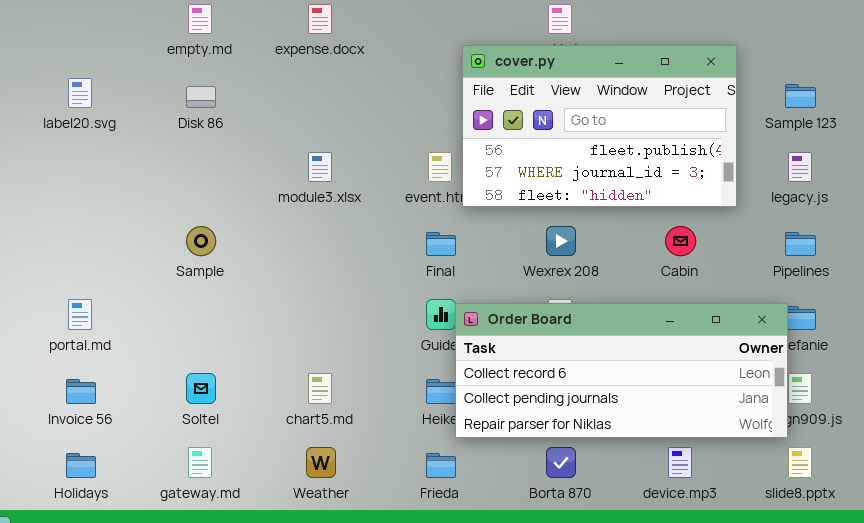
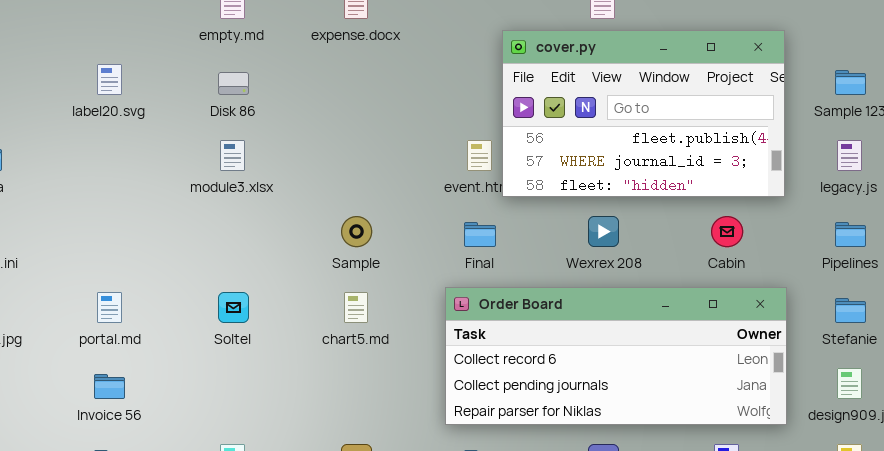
module3.xlsx: [308,152,332,182] -> [220,140,245,171], moved
Sample: [186,226,216,256] -> [341,216,372,247], moved
Order Board: [455,303,788,438] -> [445,287,787,425], moved
Soltel: [186,373,216,404] -> [218,292,249,323], moved
chart5.md: [308,373,332,404] -> [344,292,368,323], moved

